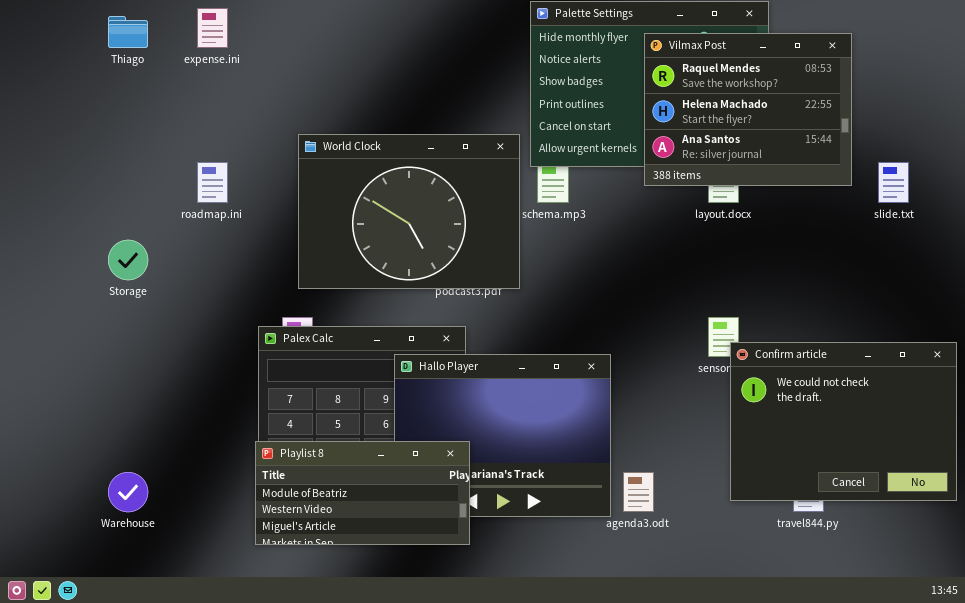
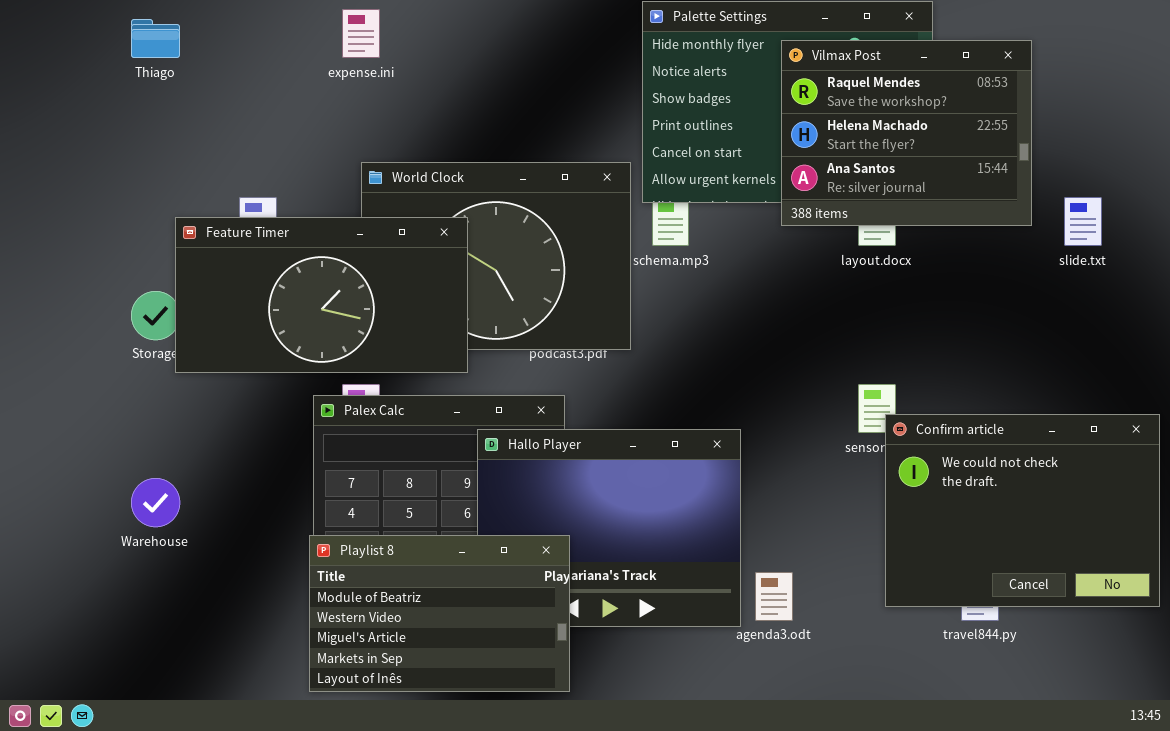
expense.ini: [197,8,228,48] -> [342,9,380,58], moved
Feature Timer: none -> [175,217,468,373], opened
Playlist 8: [255,441,470,545] -> [309,535,570,692], resized
Warehouse: [108,472,148,512] -> [131,478,180,527], moved

